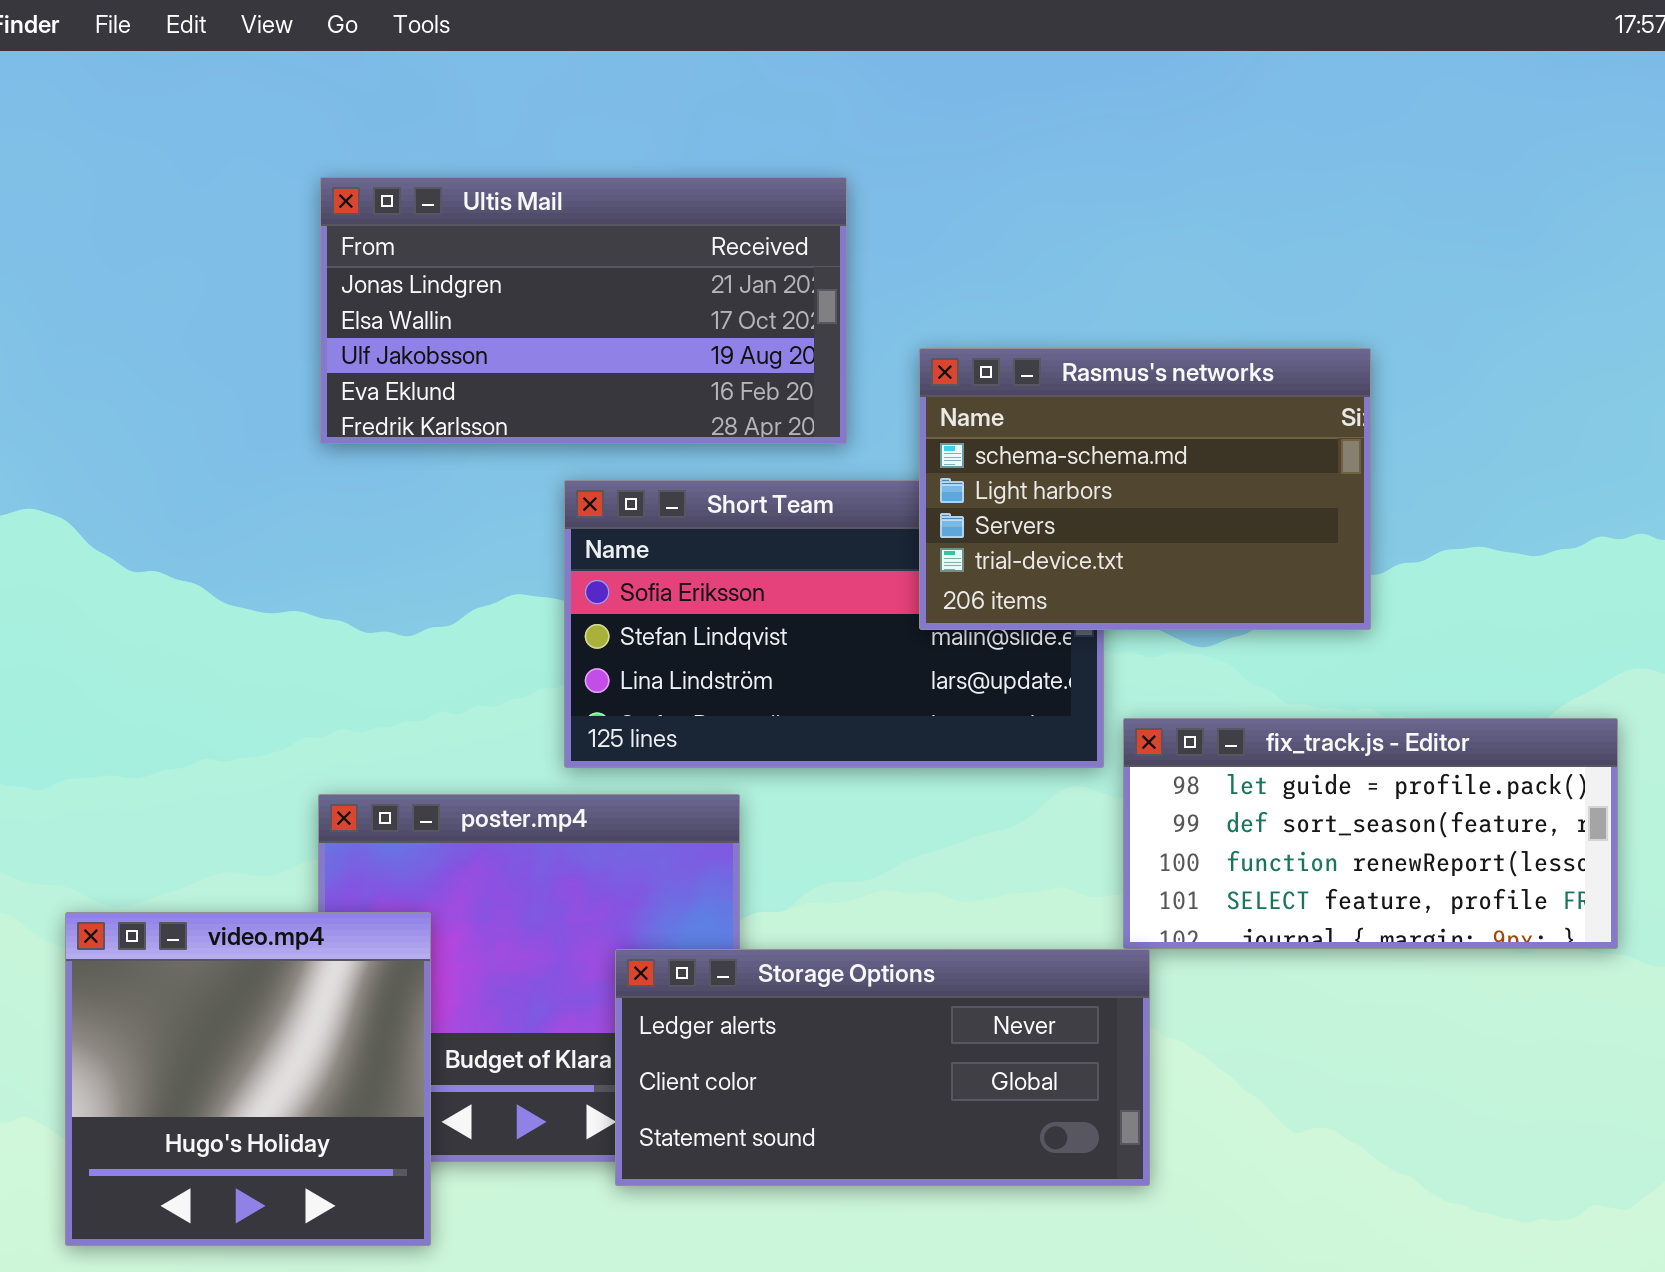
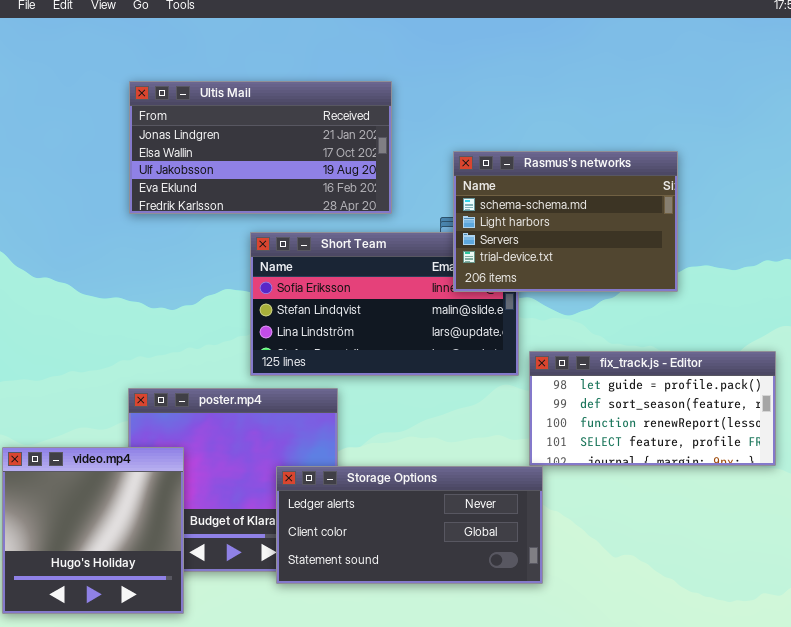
Rasmus's networks: [919,348,1371,630] -> [453,151,678,292], moved

